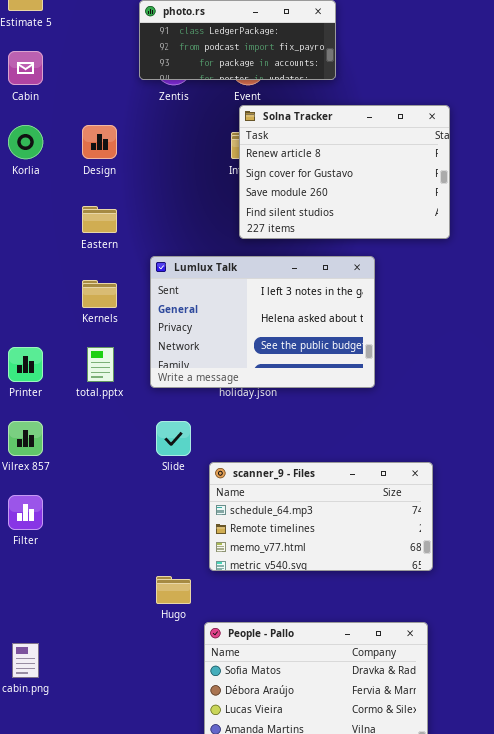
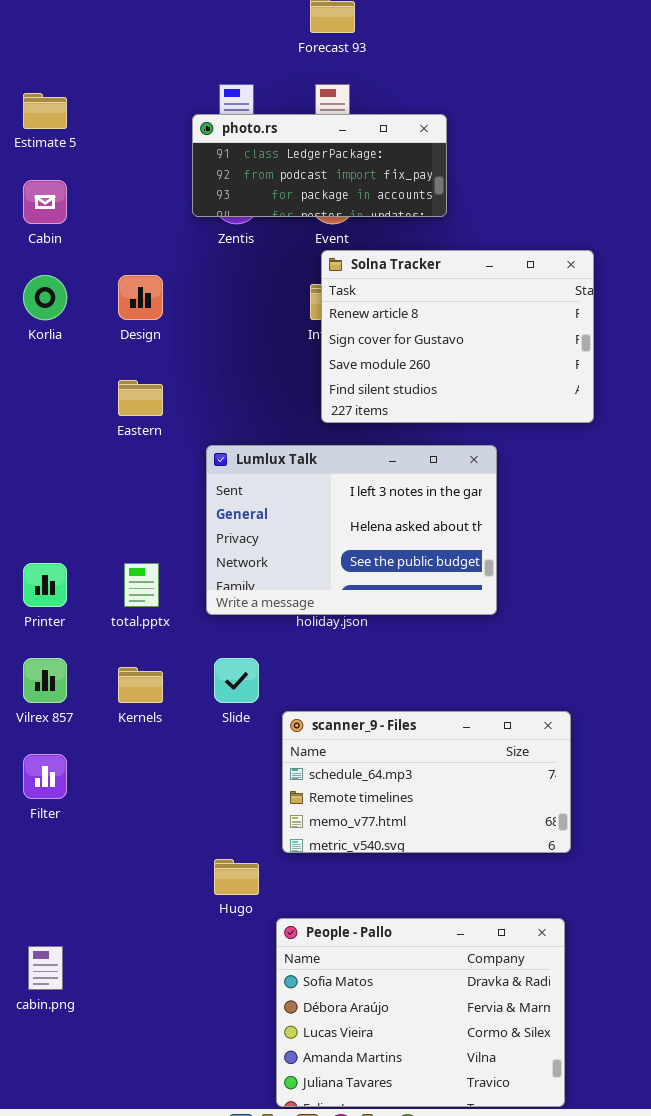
Kernels: [82,280,117,308] -> [118,667,163,703], moved

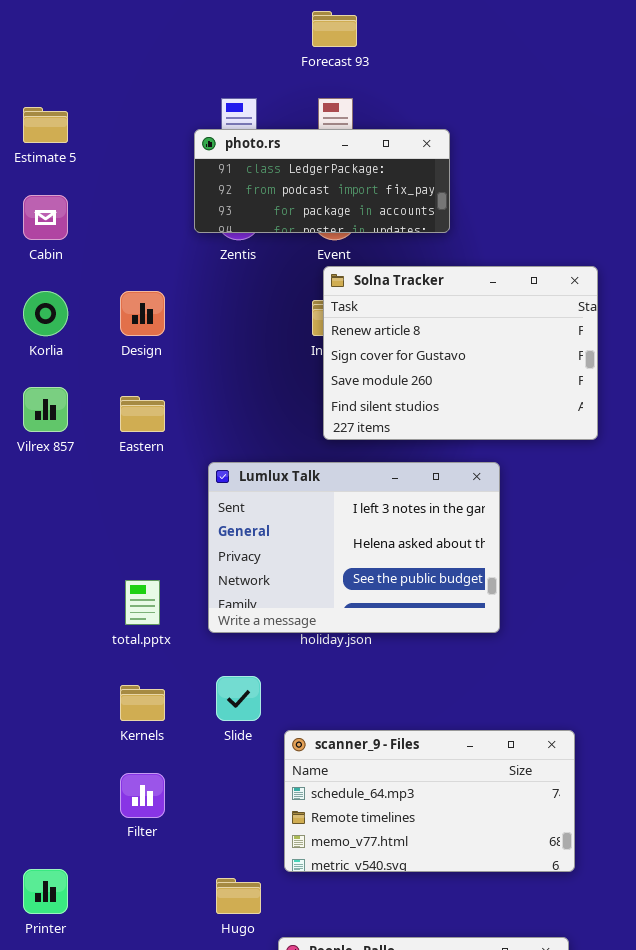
Printer: [23,563,67,607] -> [23,869,68,914], moved
Vilrex 857: [23,658,67,703] -> [23,387,68,432], moved
Filter: [23,754,67,799] -> [120,773,165,818], moved

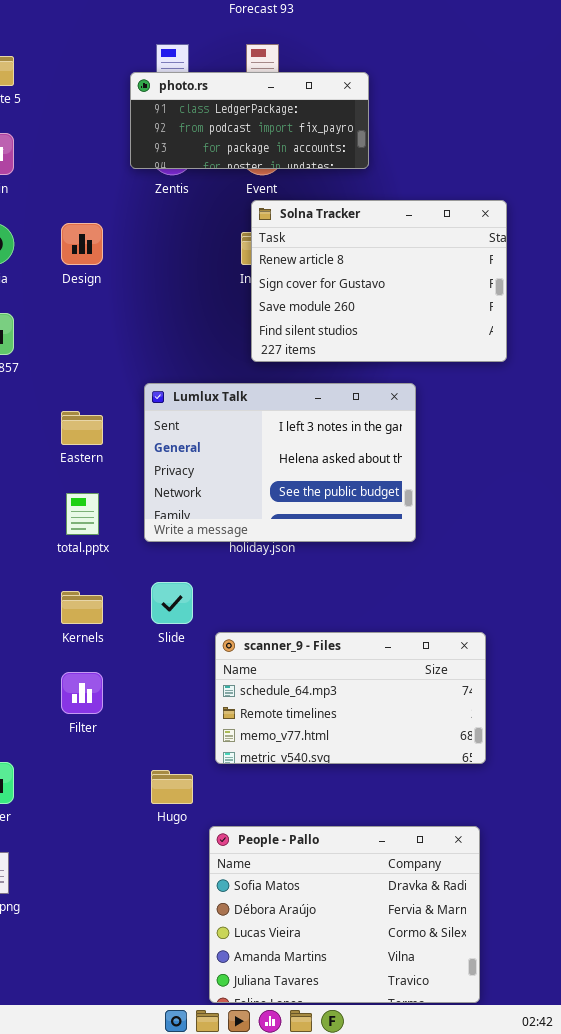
Eastern: [120,396,165,432] -> [61,411,103,445], moved

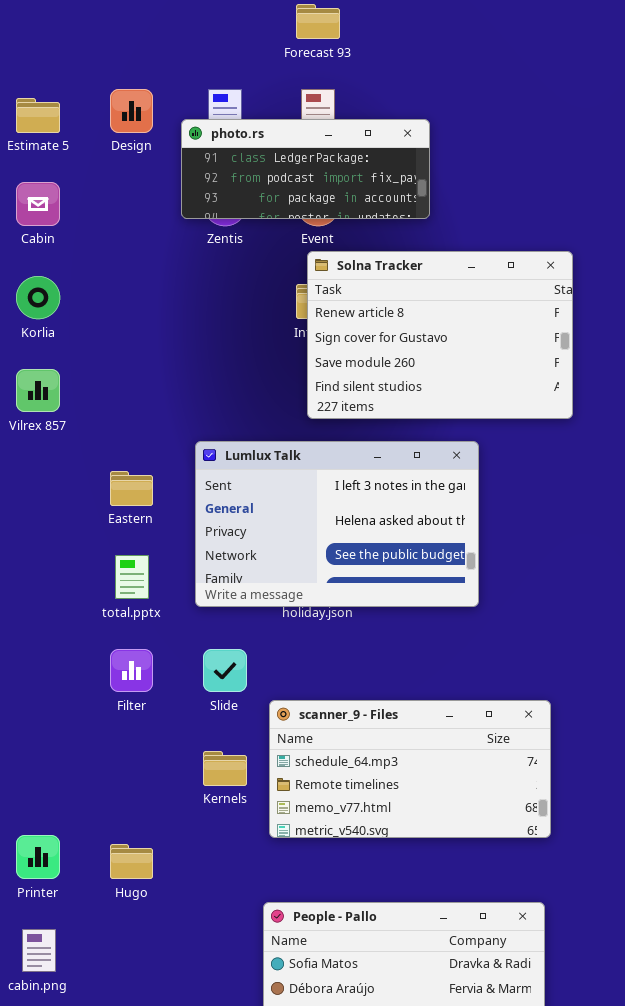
Design: [61,223,103,265] -> [110,89,153,133], moved
Kernels: [61,591,103,624] -> [203,751,247,786], moved
Filter: [61,672,103,714] -> [110,649,153,692], moved
Hugo: [151,770,193,804] -> [110,844,153,879], moved

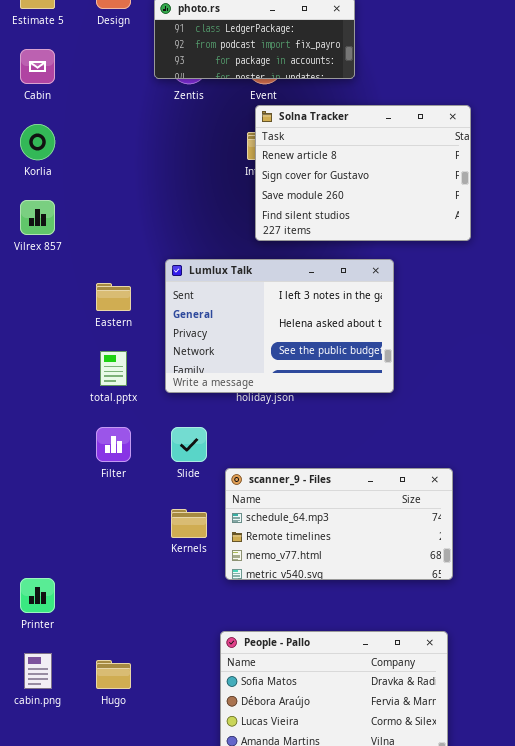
Hugo: [110,844,153,879] -> [96,660,131,689], moved

